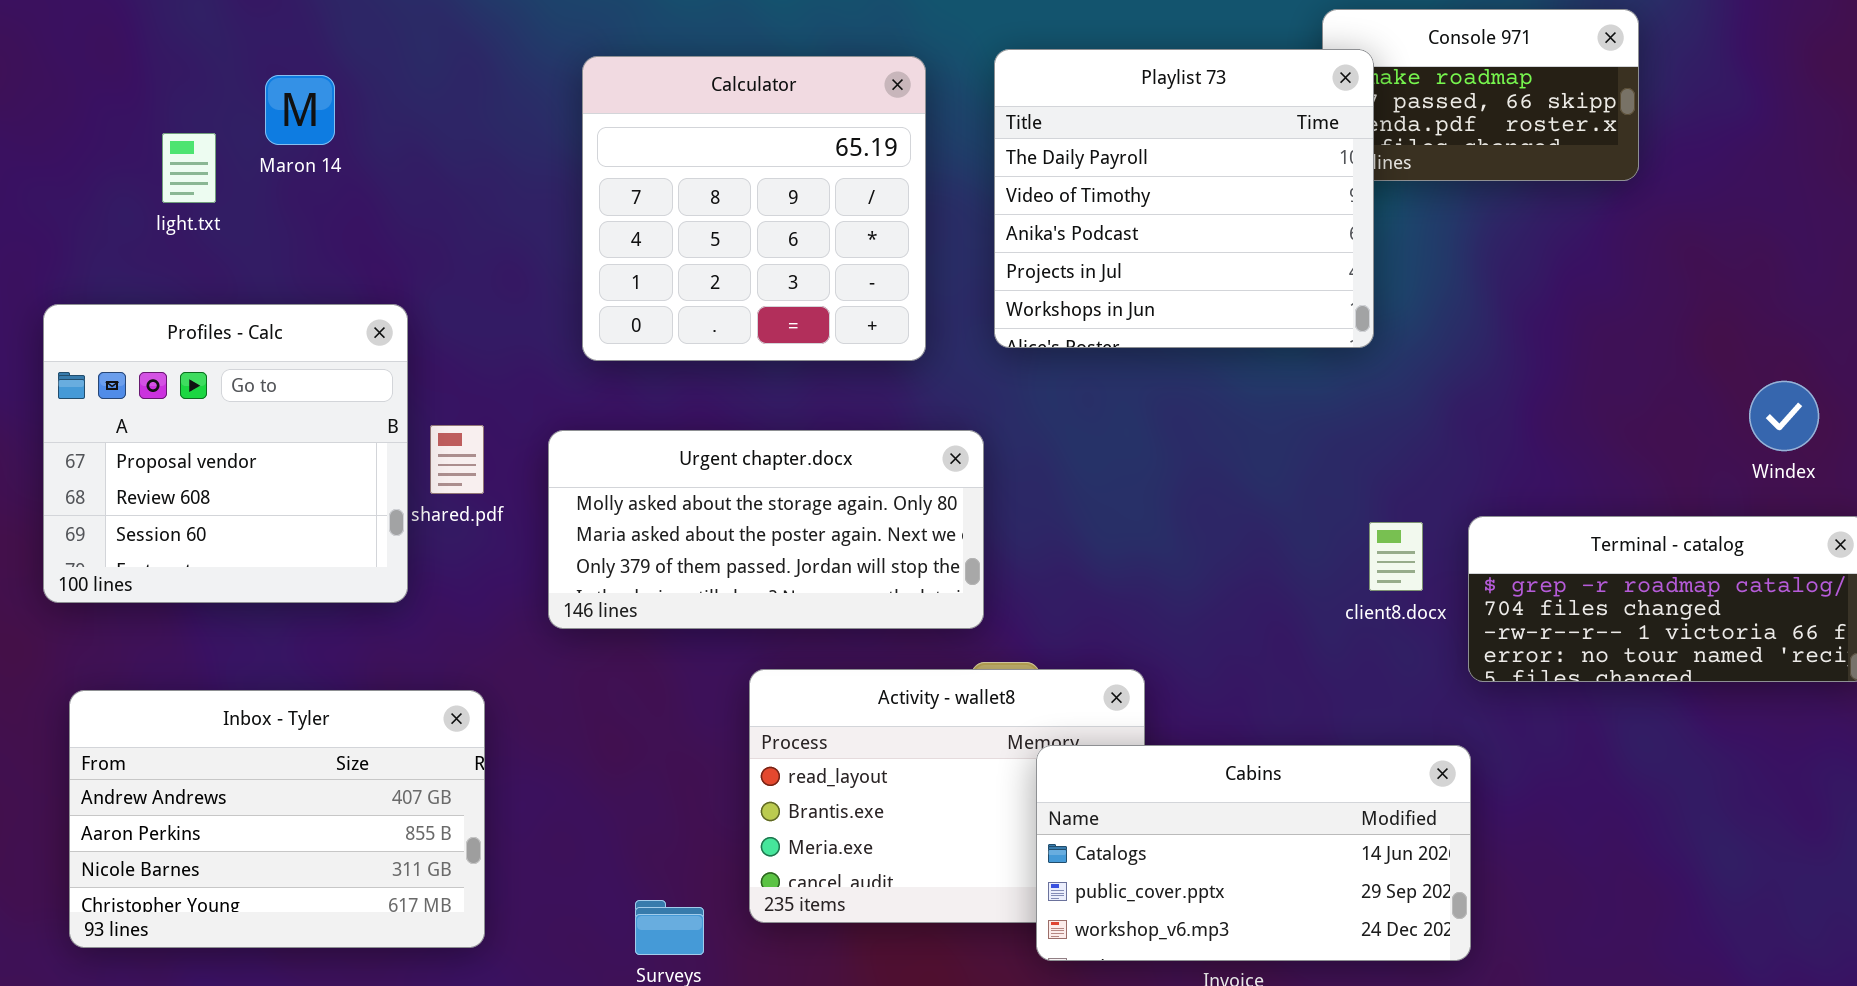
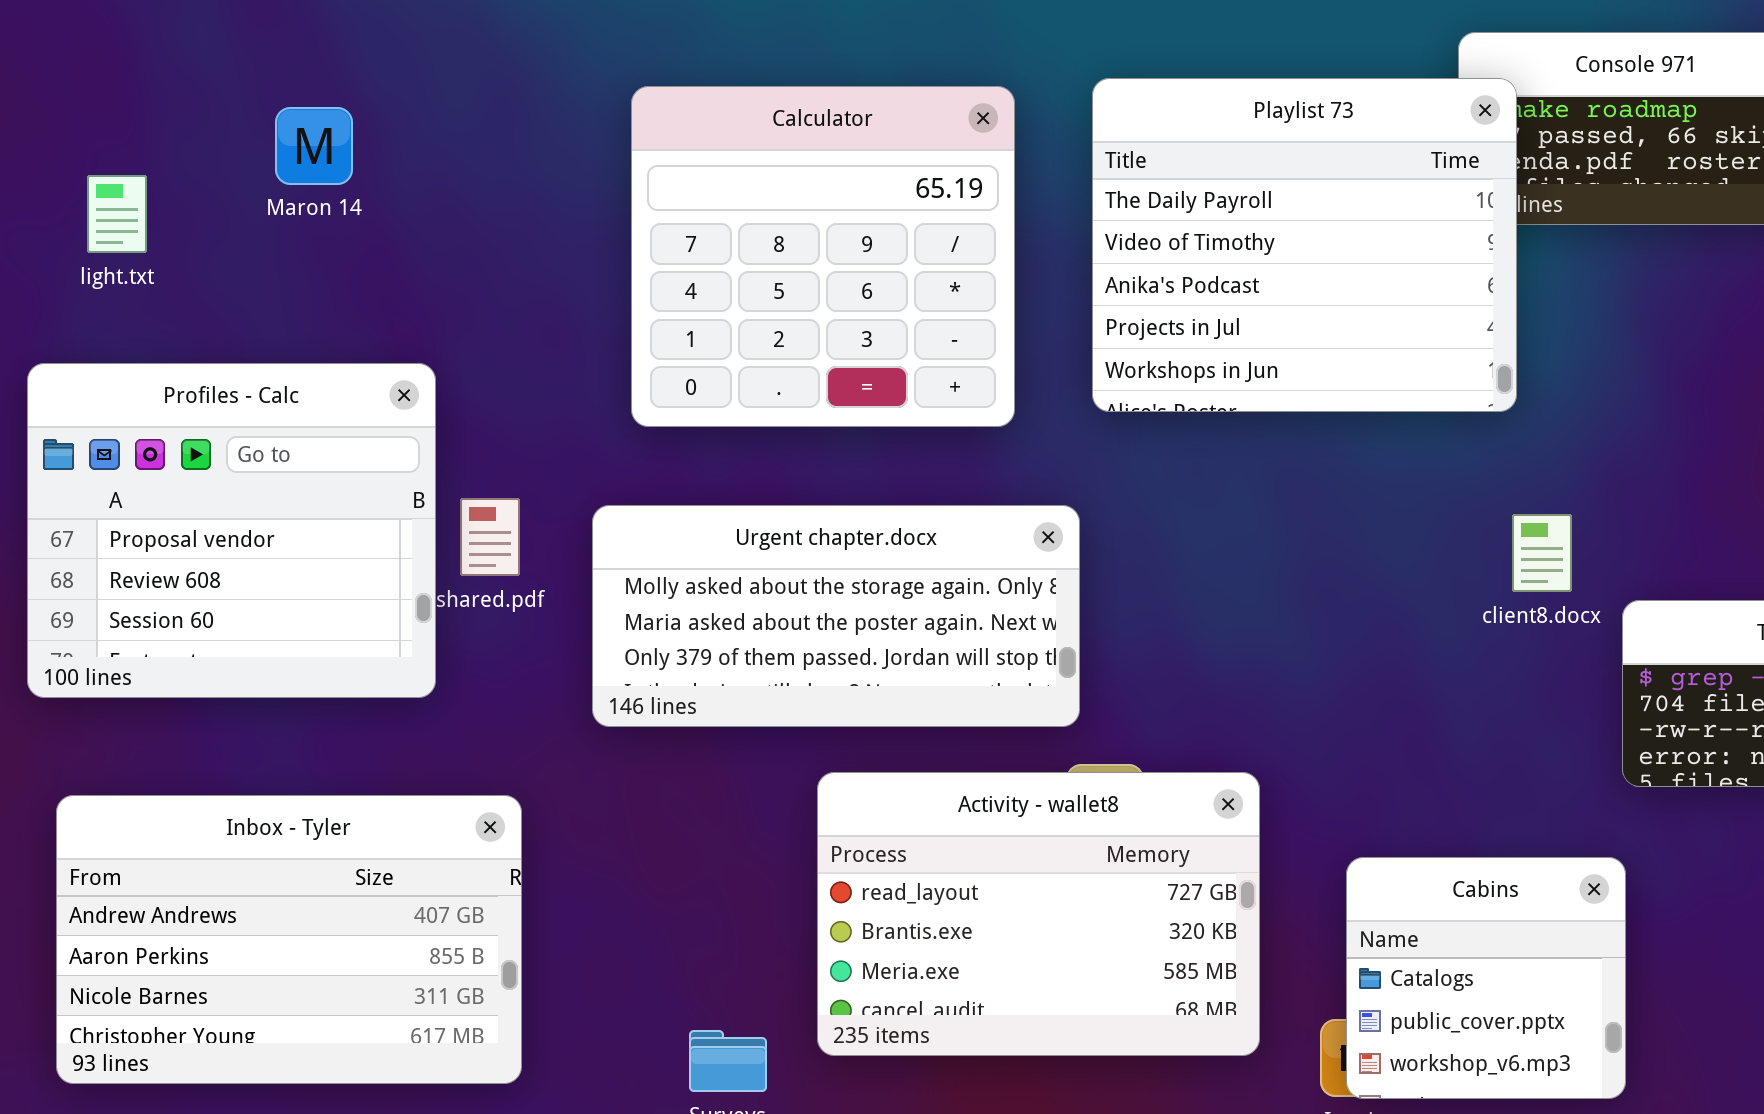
light.txt: [162,133,216,203] -> [87,175,147,253], moved
client8.docx: [1369,522,1423,591] -> [1512,514,1572,592], moved
Cabins: [1036,745,1471,961] -> [1346,857,1626,1099], resized

